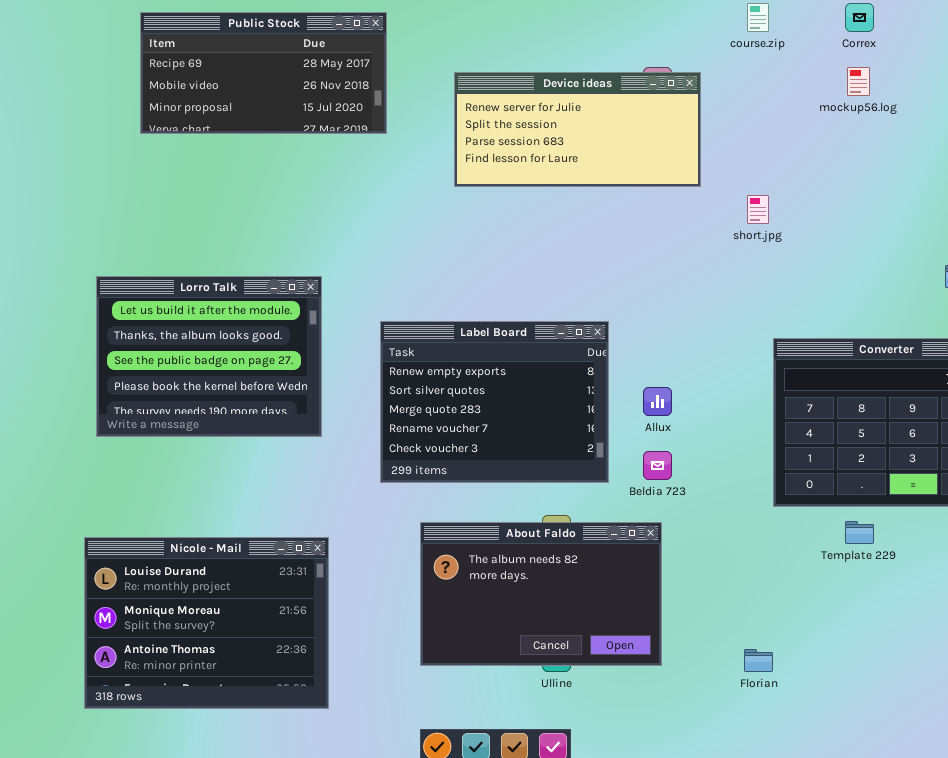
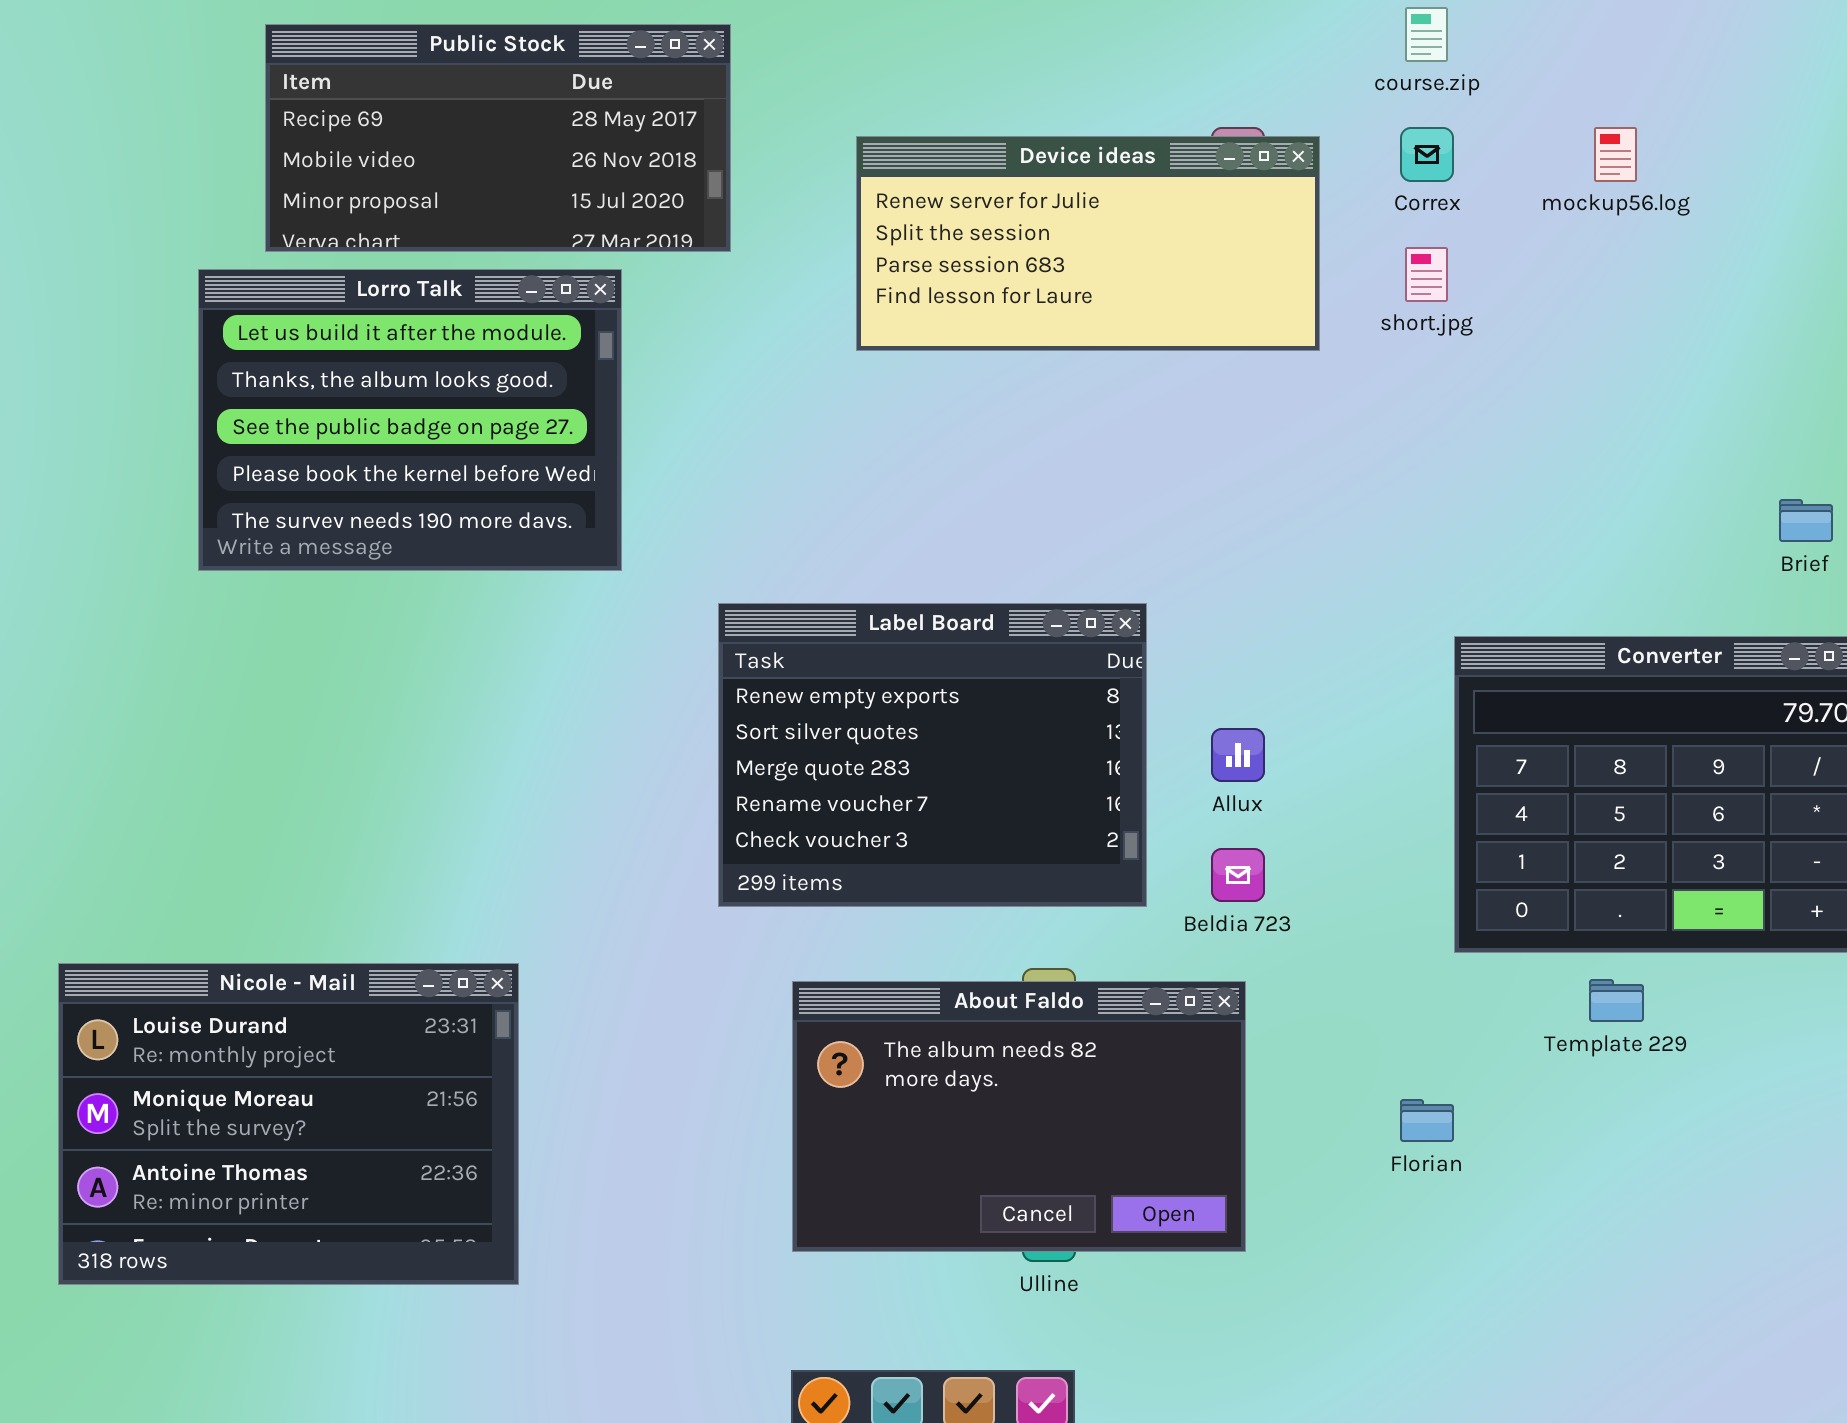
Correx: [845,3,874,32] -> [1400,127,1454,182], moved
short.jpg: [747,195,769,224] -> [1405,247,1448,302], moved
Lorro Talk: [96,276,322,437] -> [198,269,622,571], moved
Nicole - Mail: [84,537,329,709] -> [58,963,519,1285], moved
Florian: [744,649,773,672] -> [1400,1099,1454,1142], moved

